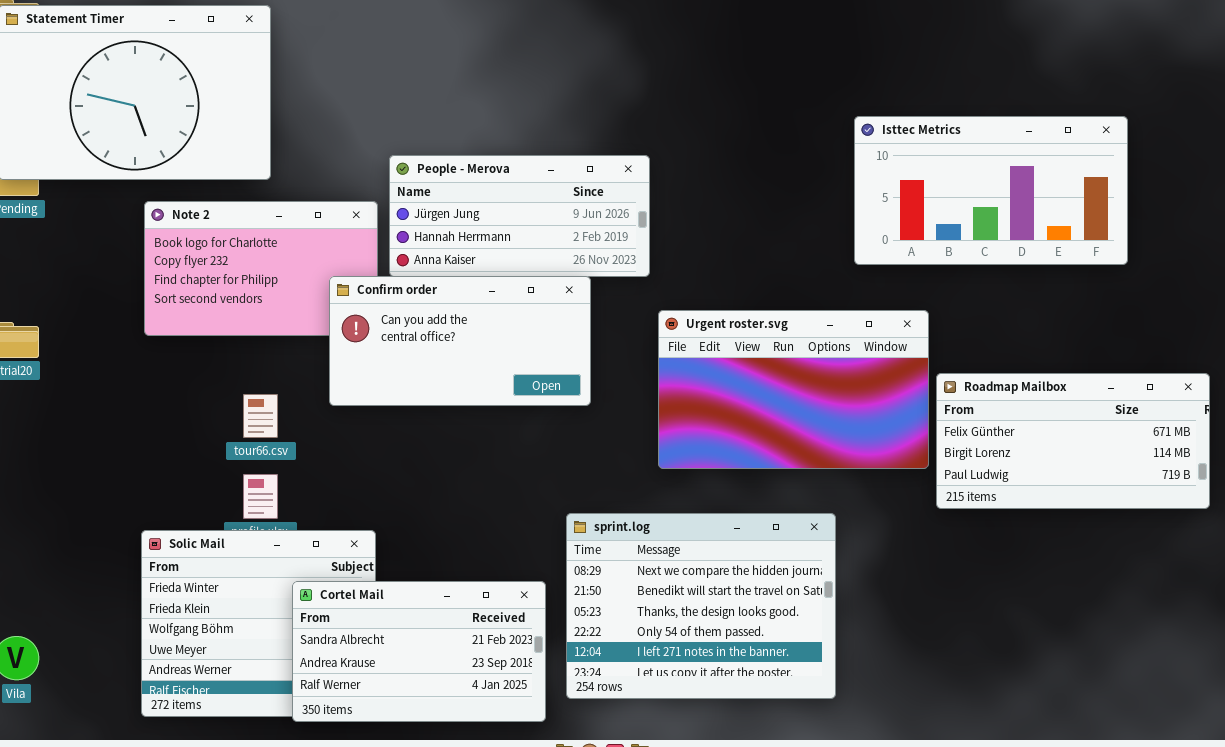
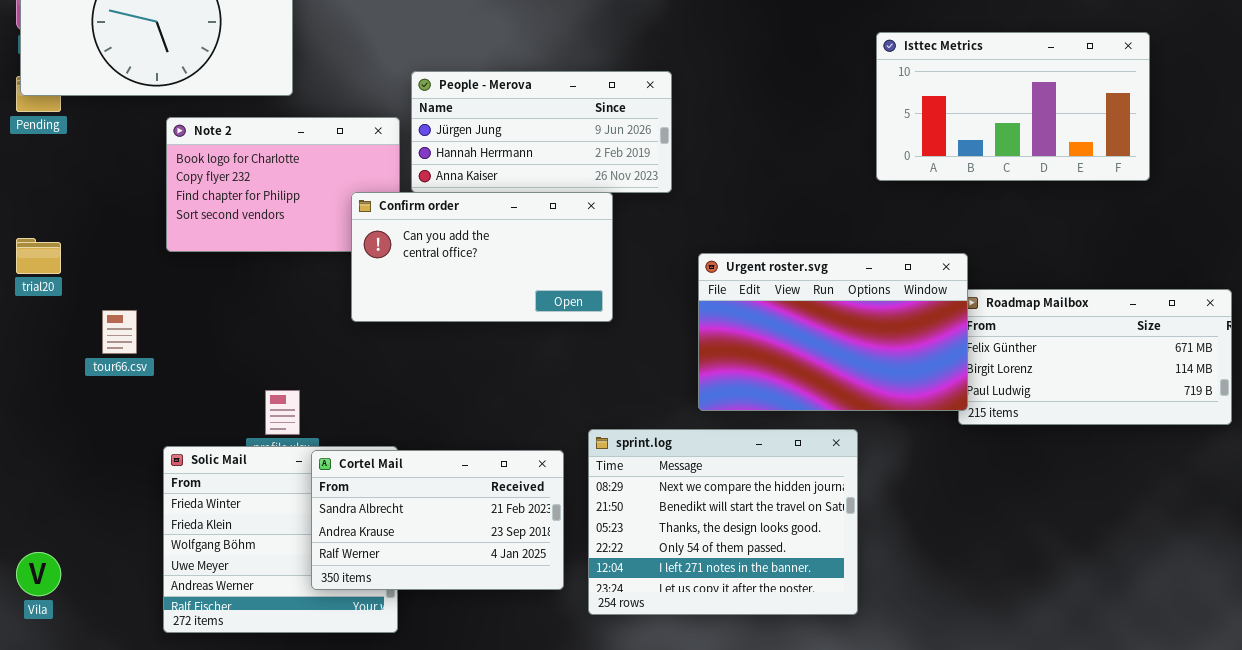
Urgent roster.svg: [658,310,929,469] -> [698,253,968,411], moved
tour66.csv: [243,394,278,438] -> [102,310,137,354], moved
Cortel Mail: [292,581,546,722] -> [311,450,564,590], moved

